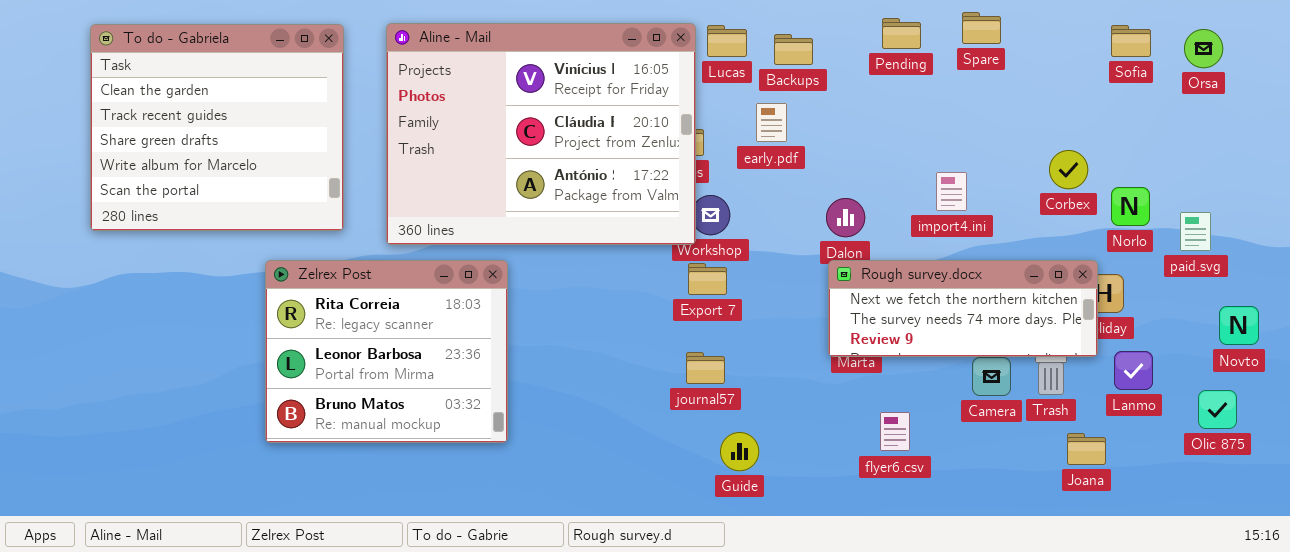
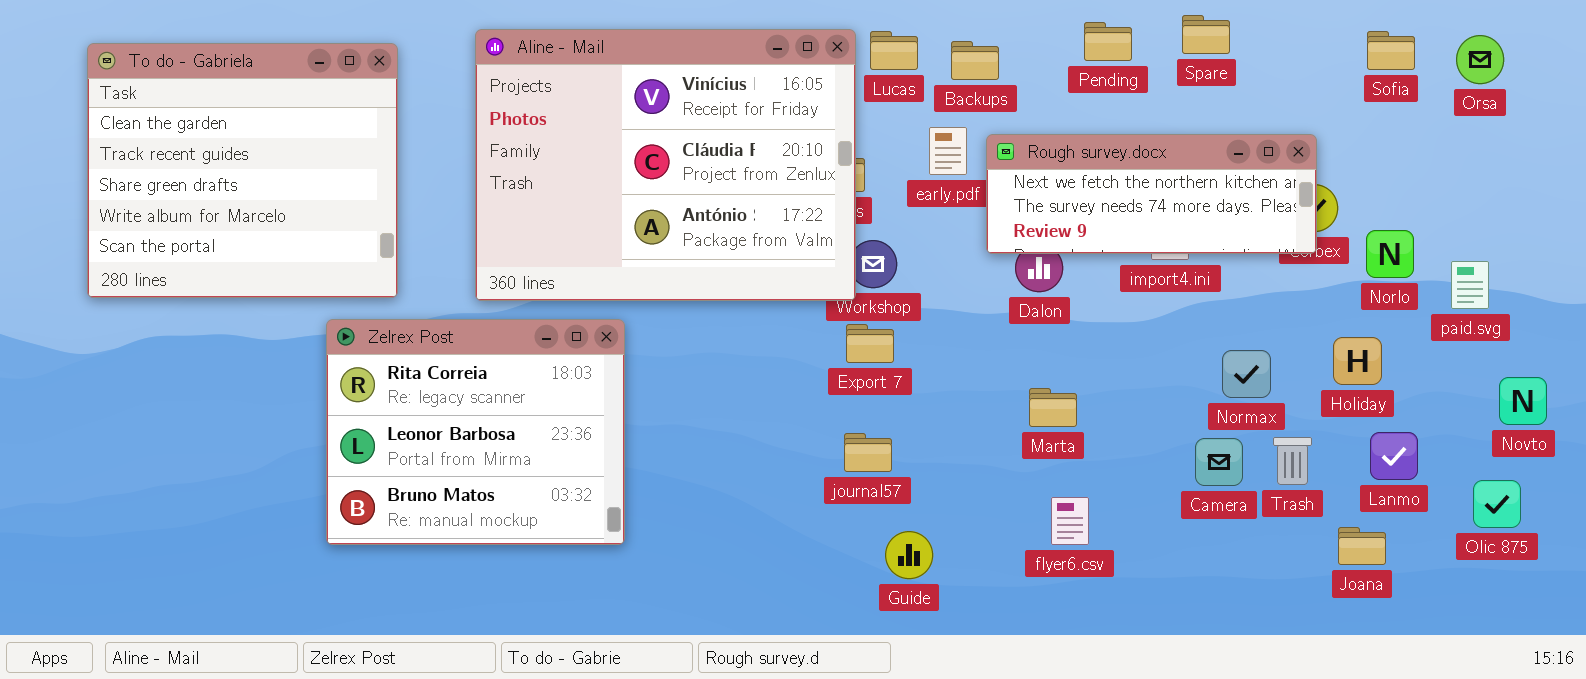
To do - Gabriela: [90,24,344,231] -> [87,43,398,298], moved
Rough survey.docx: [828,260,1098,357] -> [986,134,1317,254], moved
flyer6.csv: [880,412,910,451] -> [1051,497,1089,545], moved
Joana: [1067,433,1106,465] -> [1338,527,1386,565], moved

